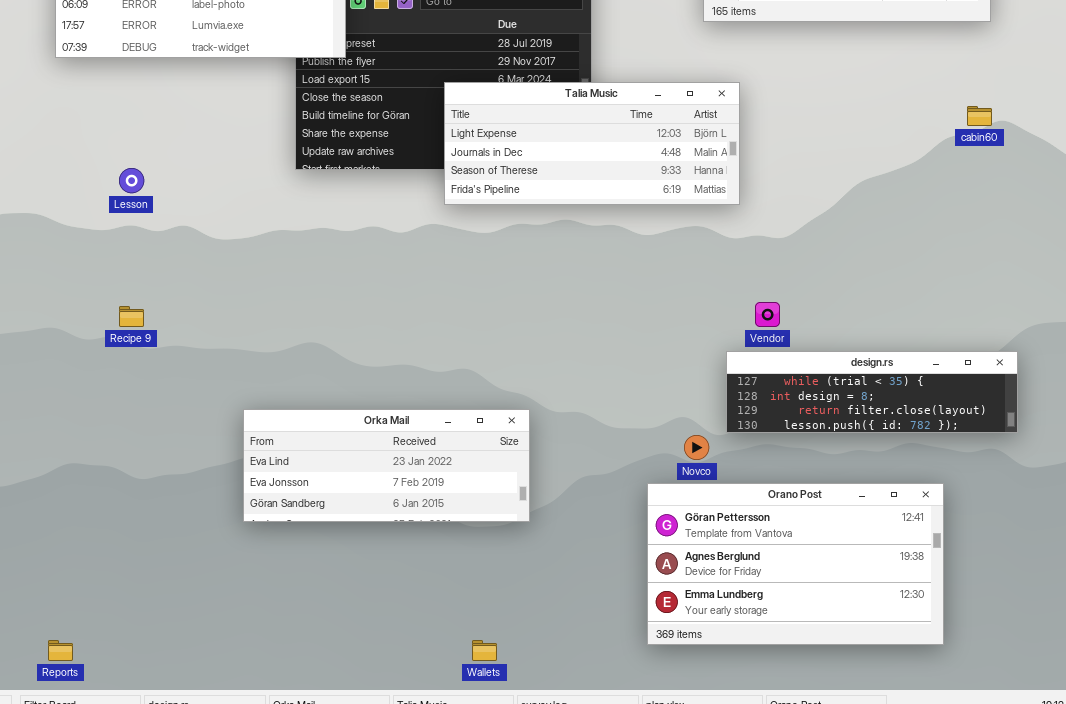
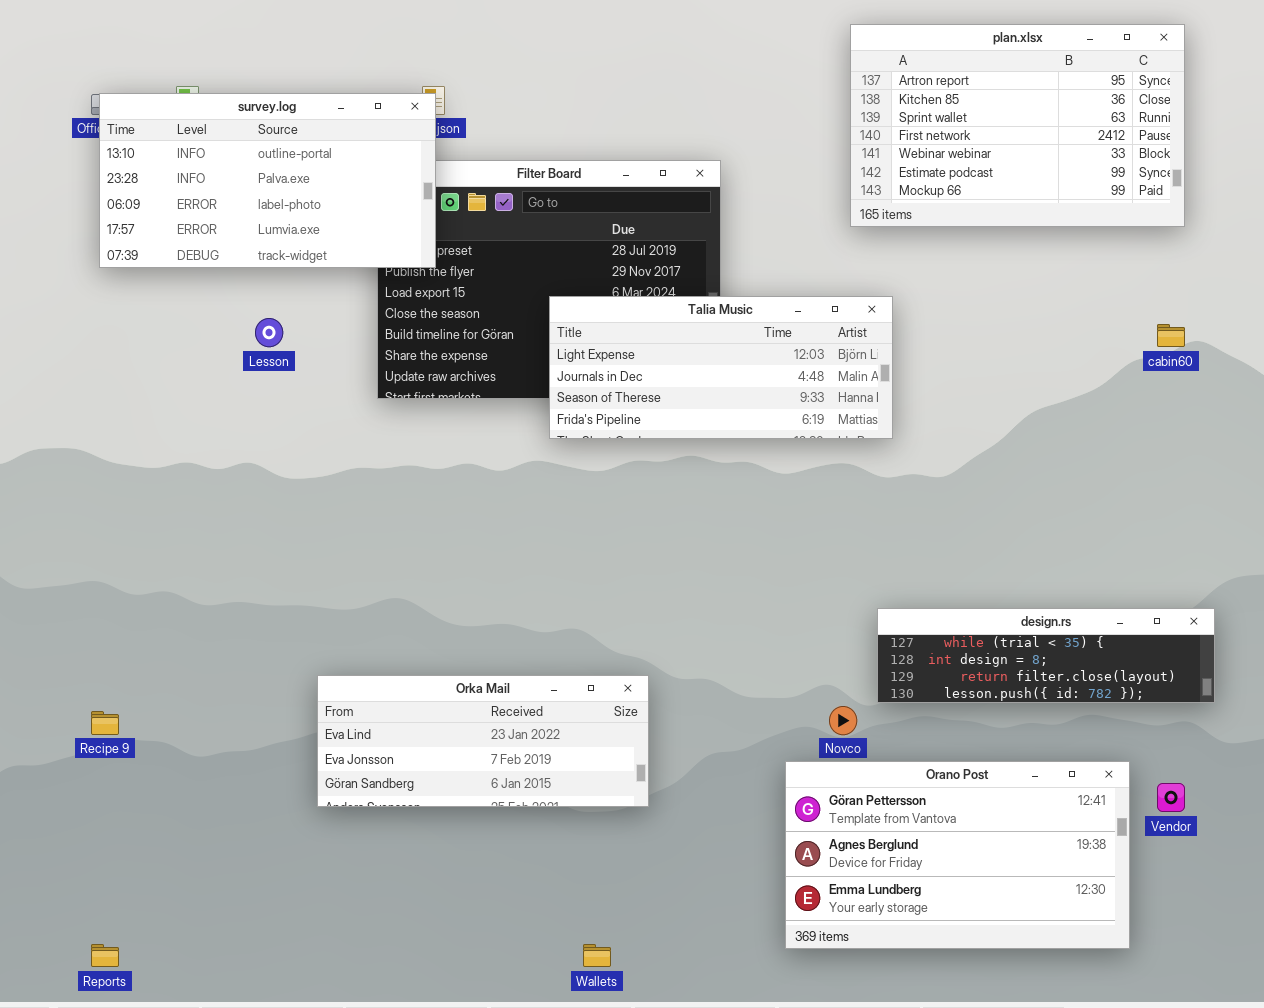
Lesson: [119,168,144,193] -> [255,318,283,347], moved
Vendor: [755,302,780,327] -> [1157,783,1185,812], moved
Recipe 9: [119,306,144,327] -> [91,711,119,735], moved

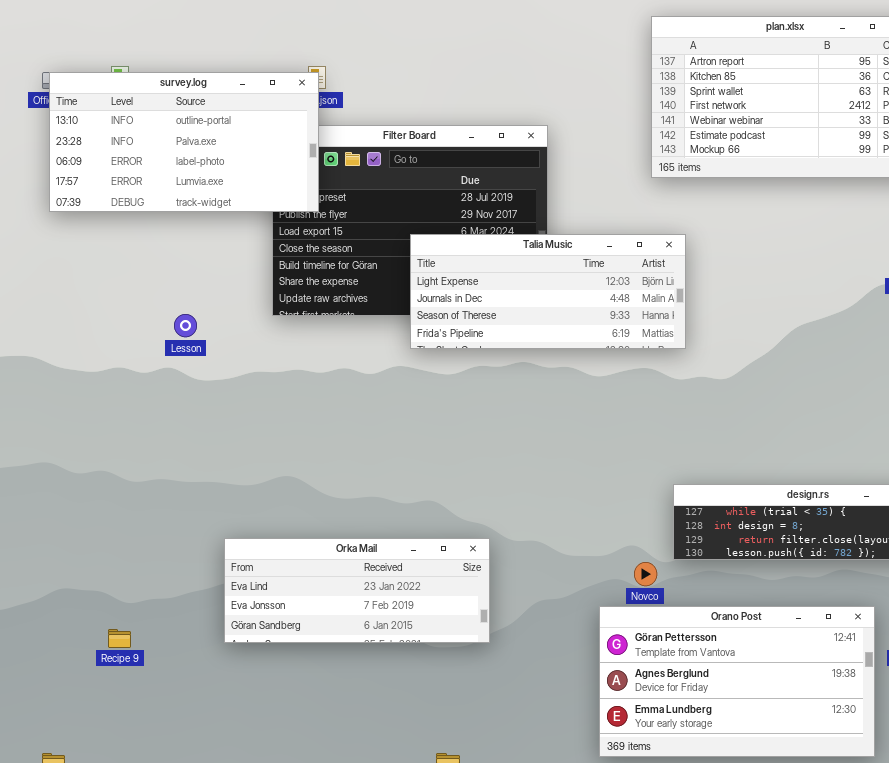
Lesson: [255,318,283,347] -> [174,314,197,337], moved
Recipe 9: [91,711,119,735] -> [108,629,131,648], moved

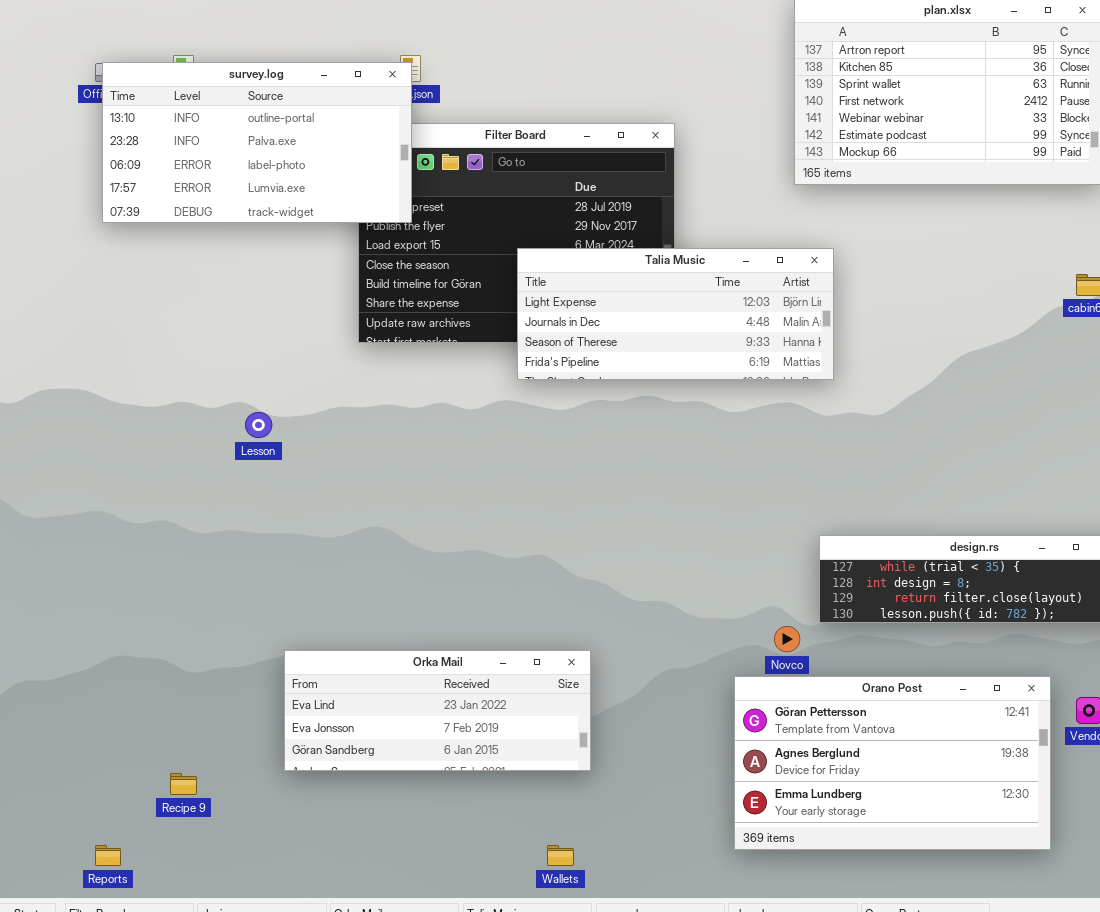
Lesson: [174,314,197,337] -> [245,412,272,438], moved
Orka Mail: [224,538,490,643] -> [284,650,591,771], moved
Recipe 9: [108,629,131,648] -> [170,773,197,795], moved

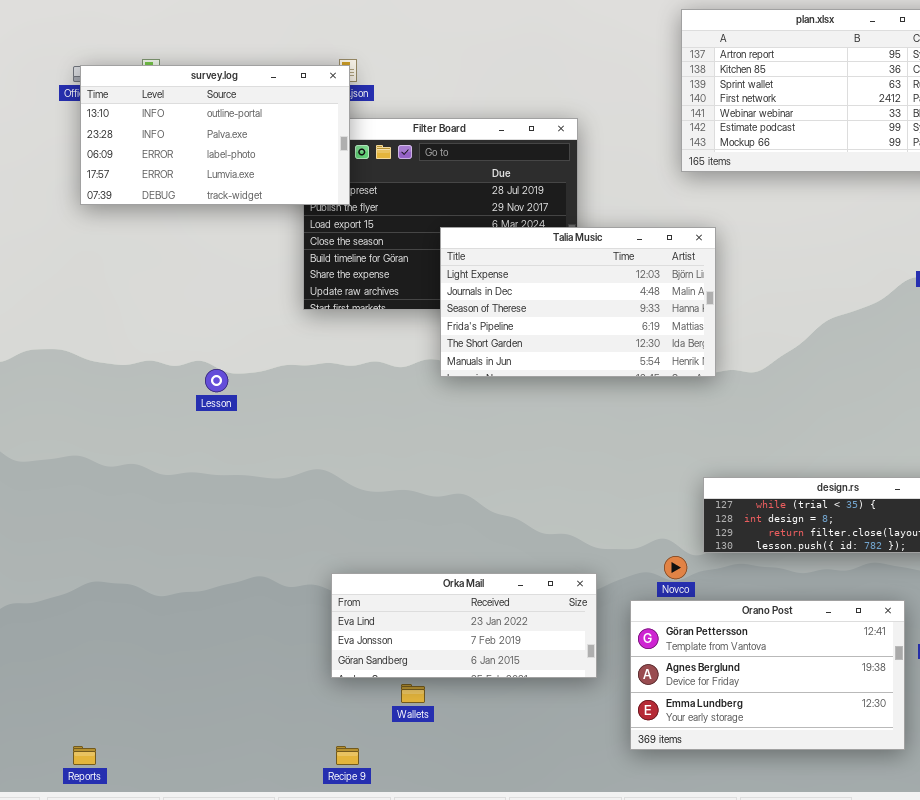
Talia Music: [517,248,834,380] -> [440,227,716,377], resized
Orka Mail: [284,650,591,771] -> [331,573,597,678], moved
Recipe 9: [170,773,197,795] -> [336,746,359,765], moved
Wallets: [547,845,574,866] -> [401,684,425,703], moved

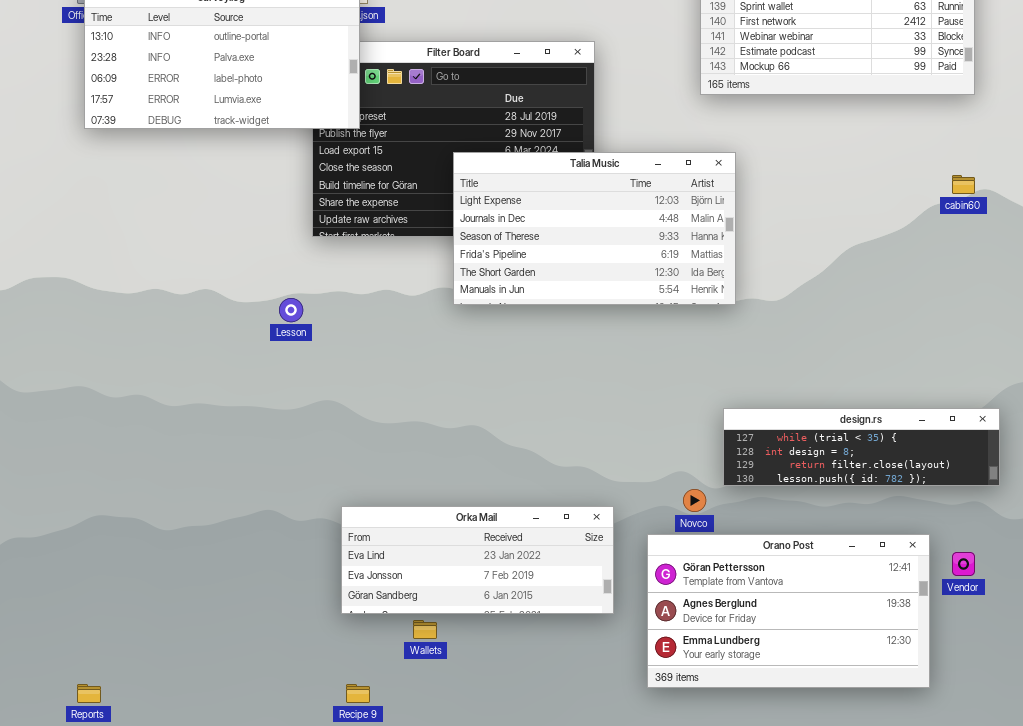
Lesson: [205,369,228,392] -> [279,298,303,322], moved

